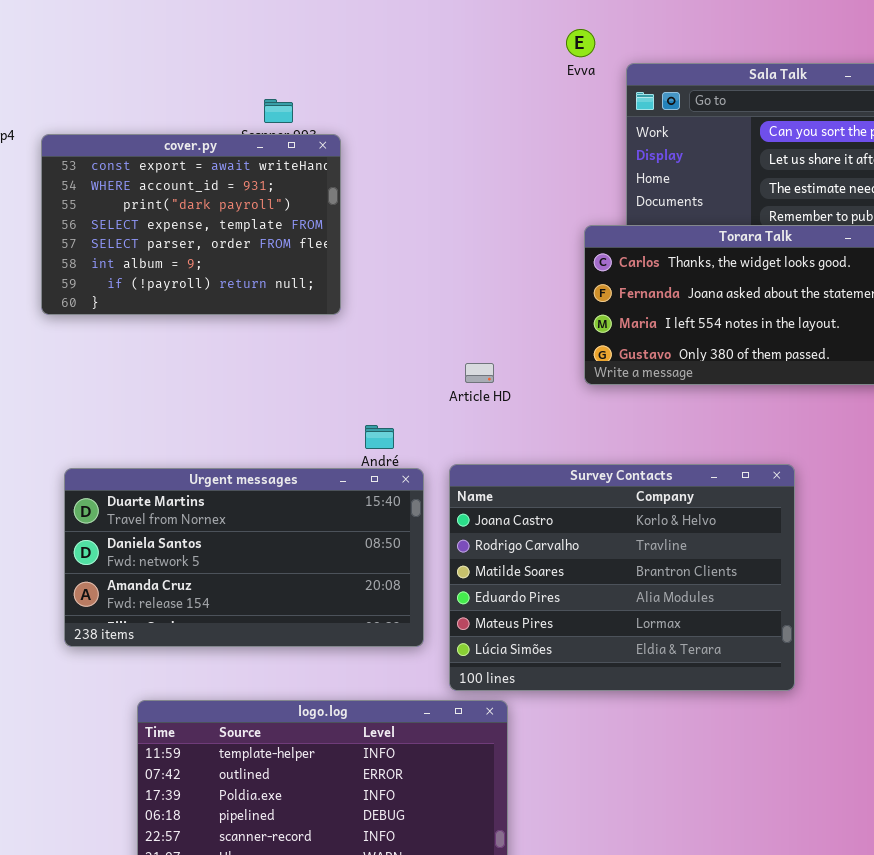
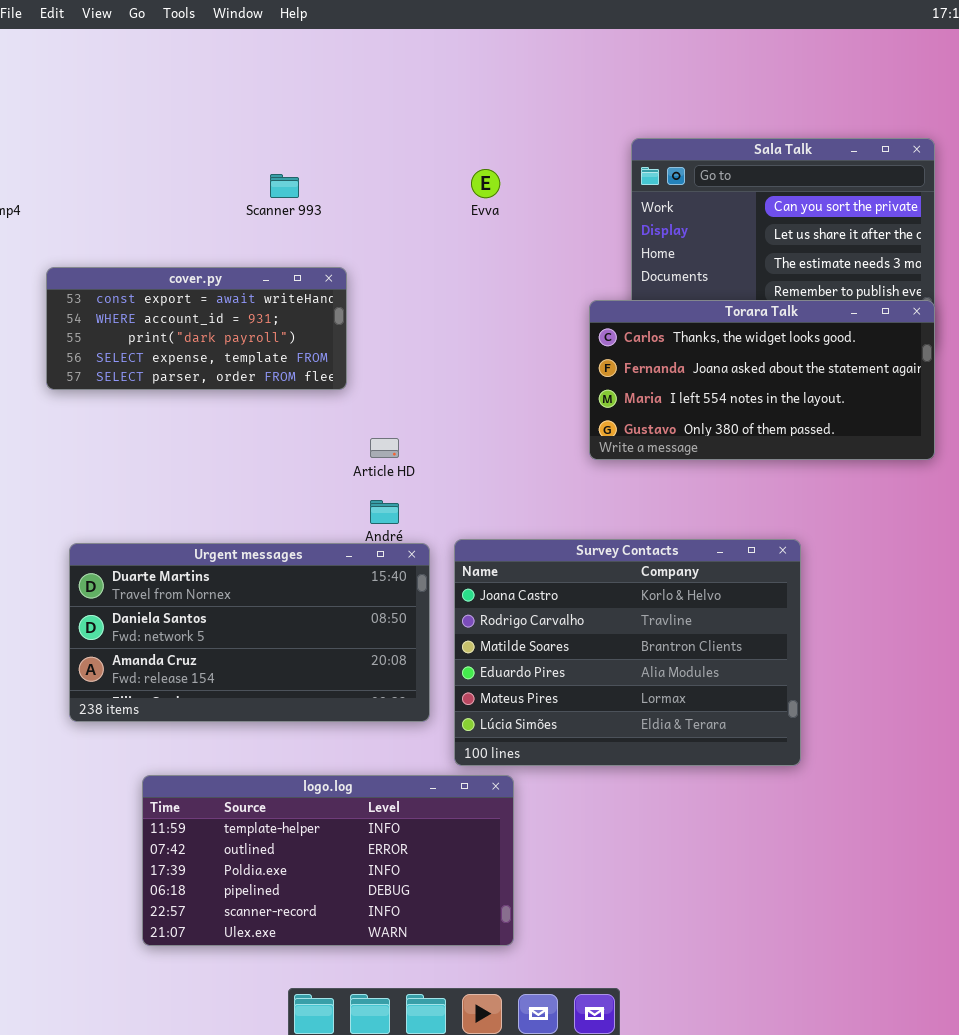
Evva: [566,29,595,57] -> [471,169,500,198], moved
cover.py: [41,134,341,315] -> [46,267,347,390], resized
Article HD: [465,363,494,383] -> [370,438,399,458], moved

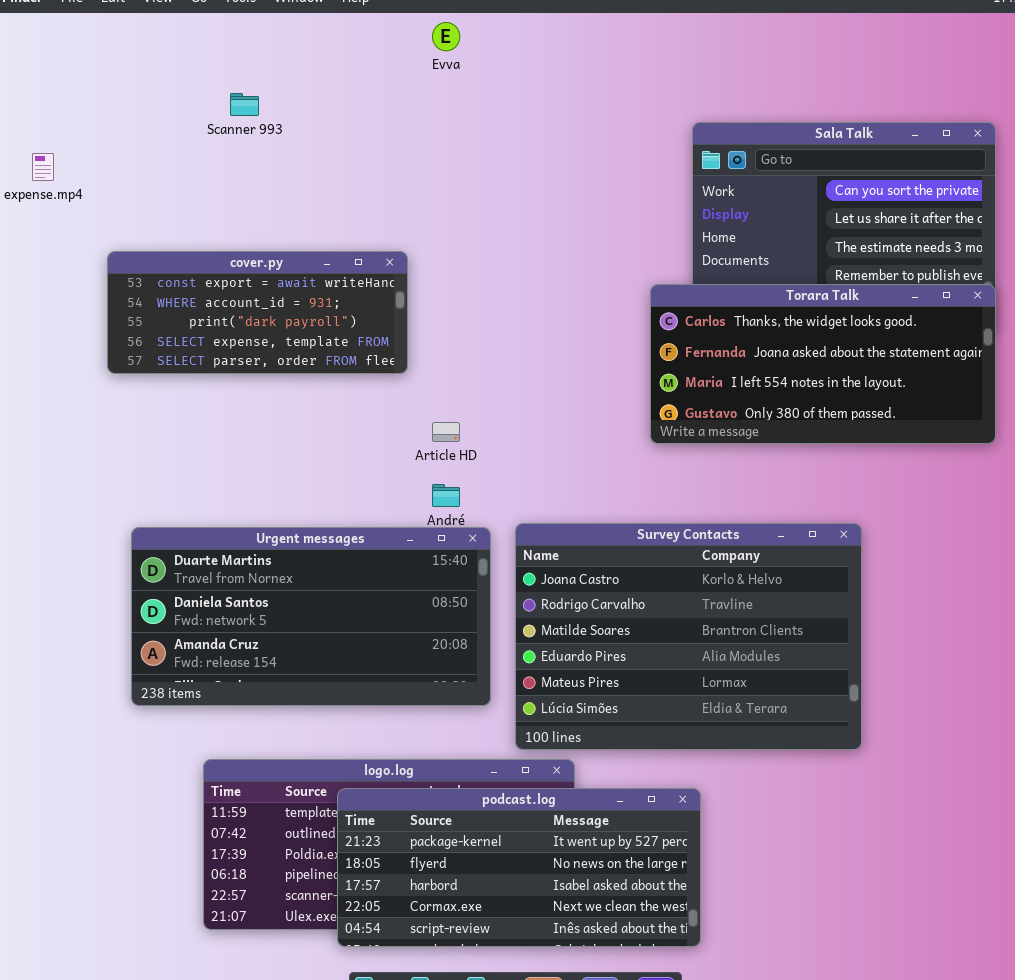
Evva: [471,169,500,198] -> [432,22,460,51], moved
Scanner 993: [270,174,299,198] -> [230,93,259,116], moved
podcast.log: none -> [337,788,701,947], opened

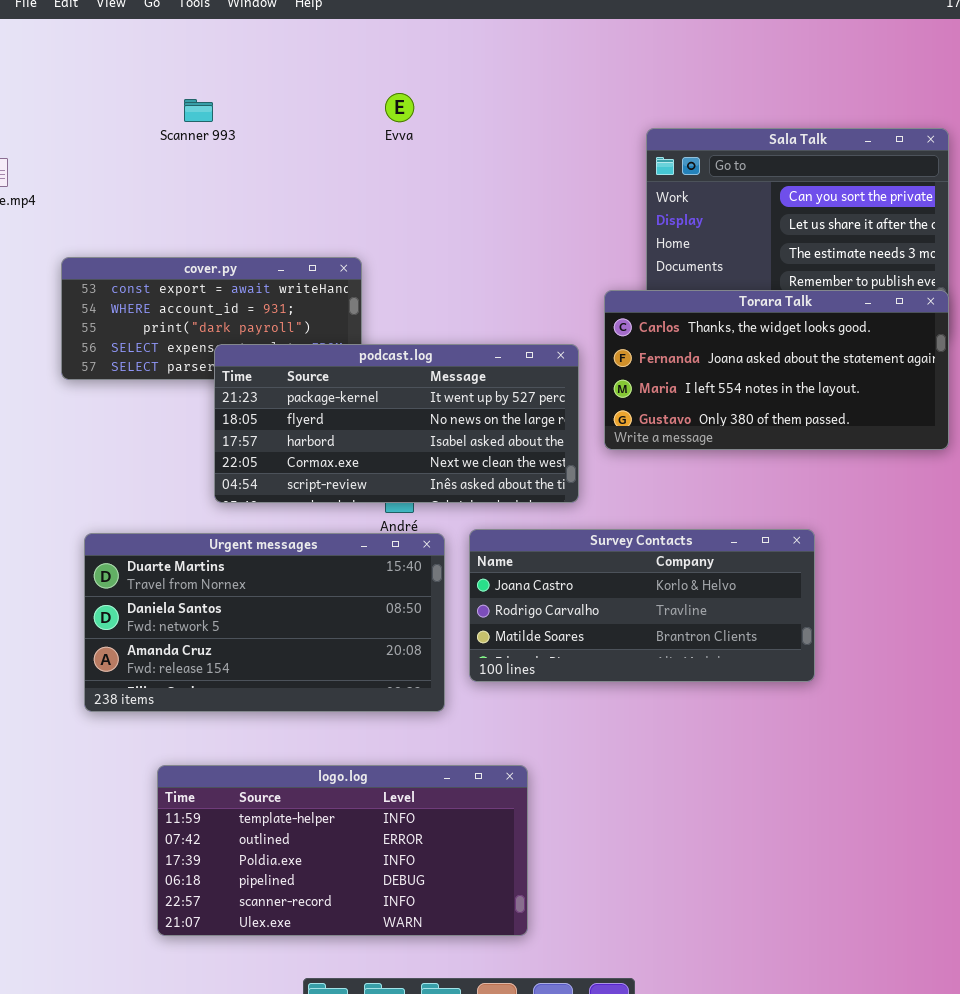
Evva: [432,22,460,51] -> [385,93,414,122], moved
Survey Contacts: [515,523,862,750] -> [469,529,815,682], resized
podcast.log: [337,788,701,947] -> [214,344,579,503], moved

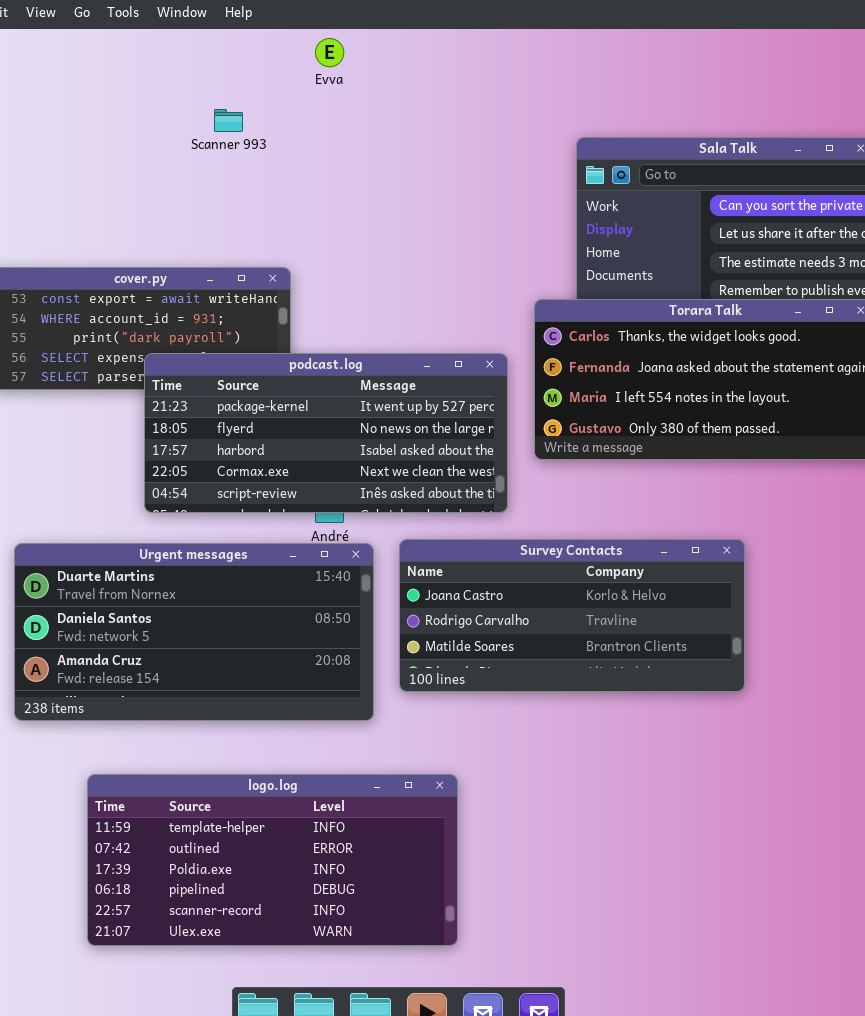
Evva: [385,93,414,122] -> [315,38,344,67], moved
Scanner 993: [184,99,213,122] -> [214,109,243,132], moved

